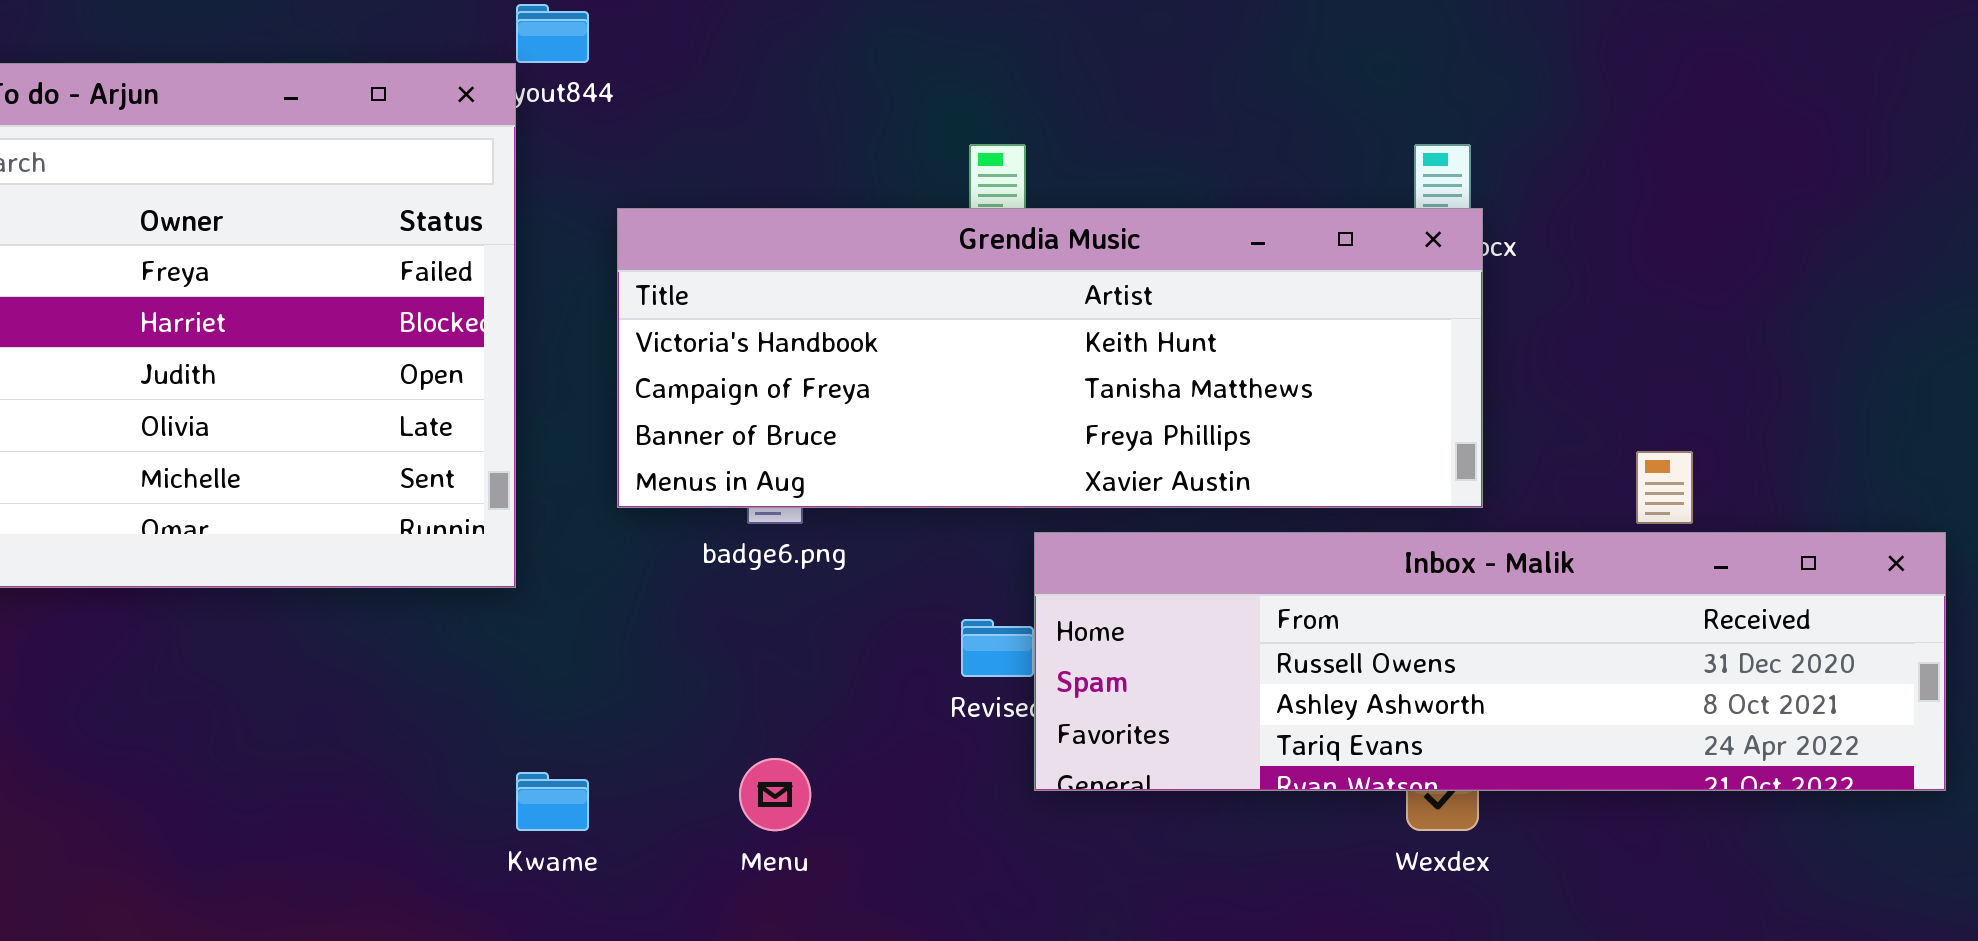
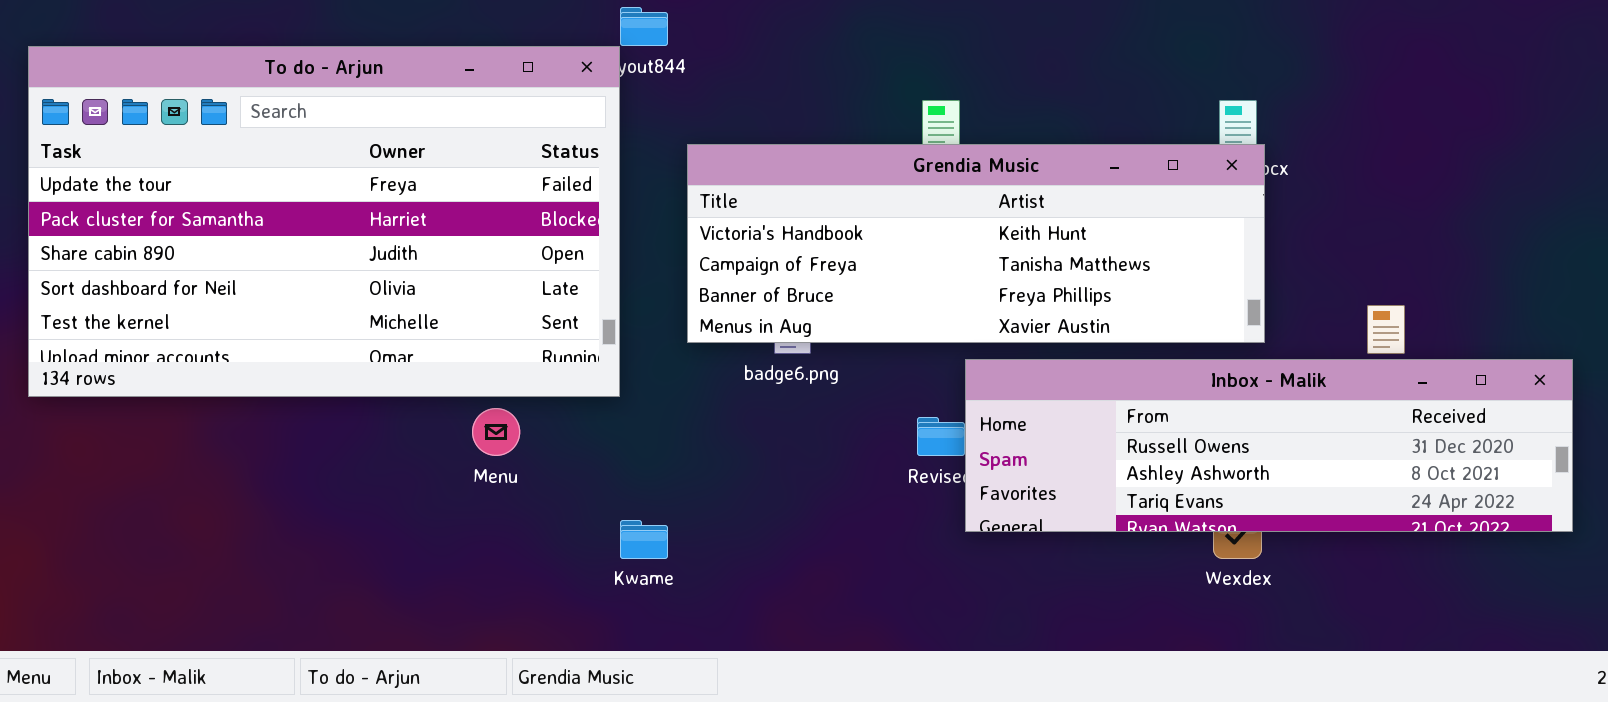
Menu: [739,758,811,831] -> [472,408,520,456], moved

